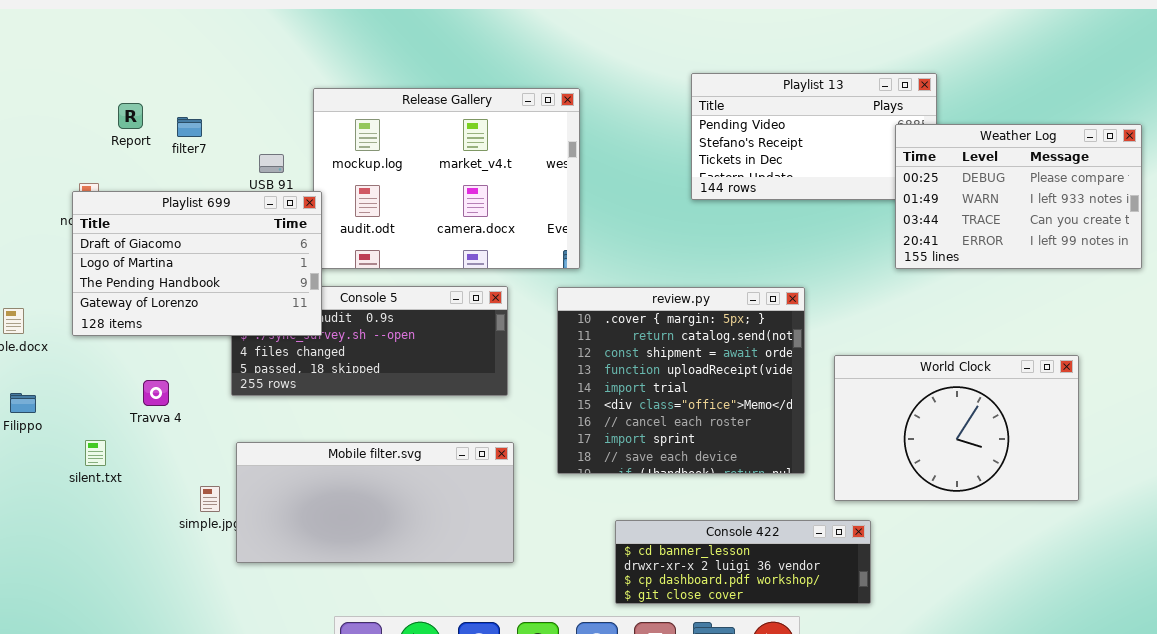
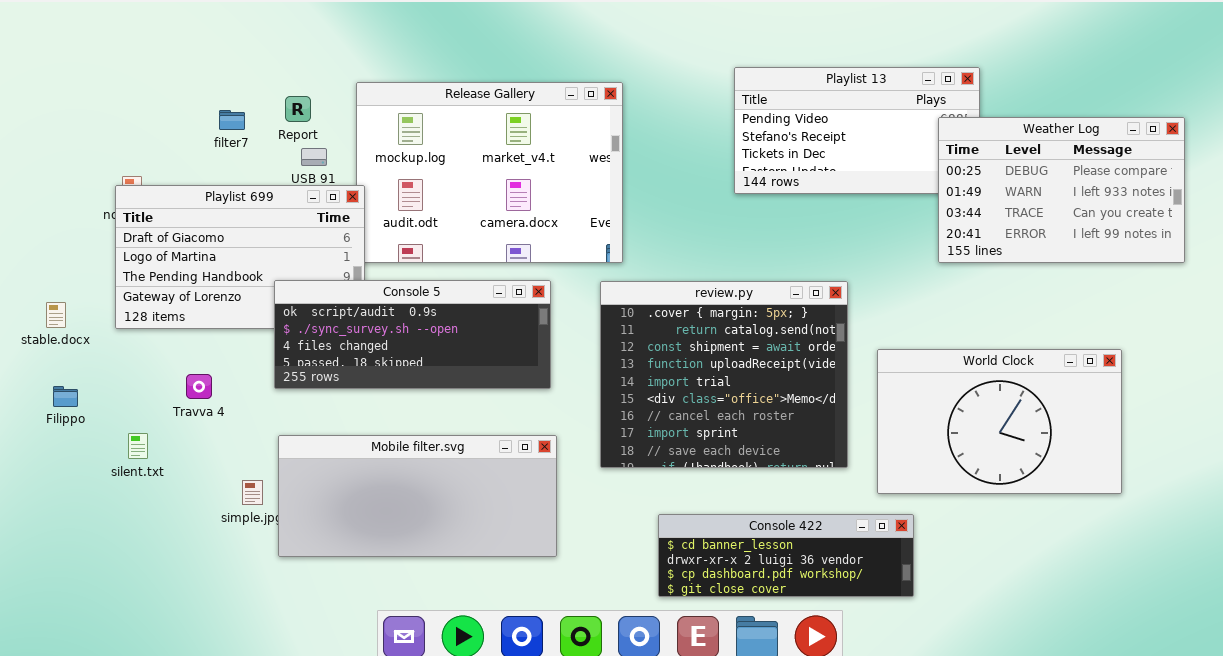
Report: [118,103,143,129] -> [285,96,311,122], moved
Console 5: [231,286,508,396] -> [274,280,551,389], raised

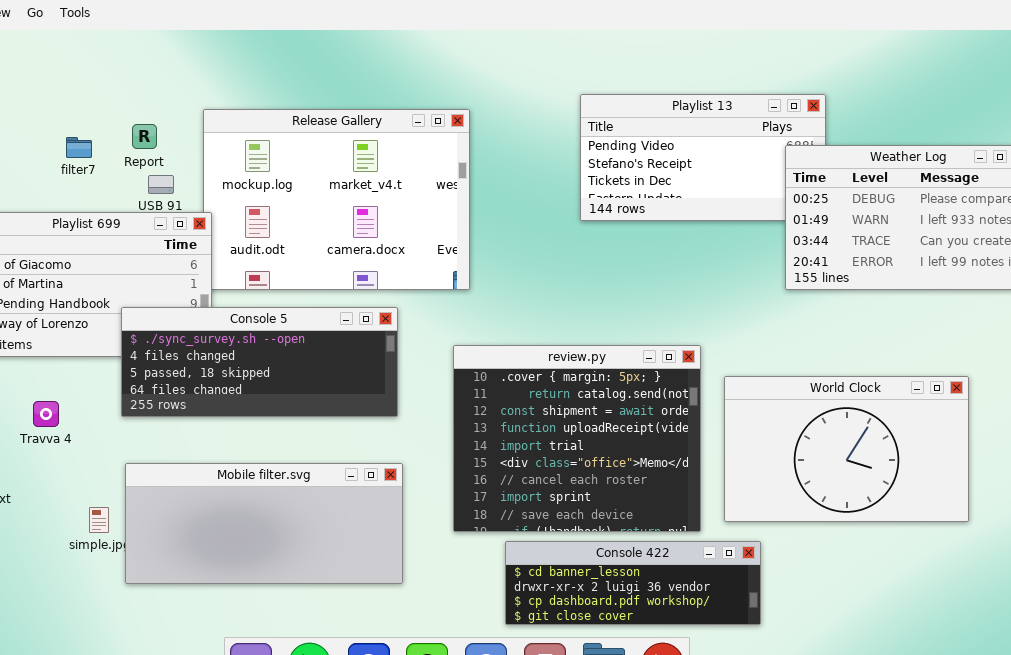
Console 5: [274,280,551,389] -> [121,307,398,417], scrolled down 1 row
review.py: [600,281,848,468] -> [453,345,701,532], moved

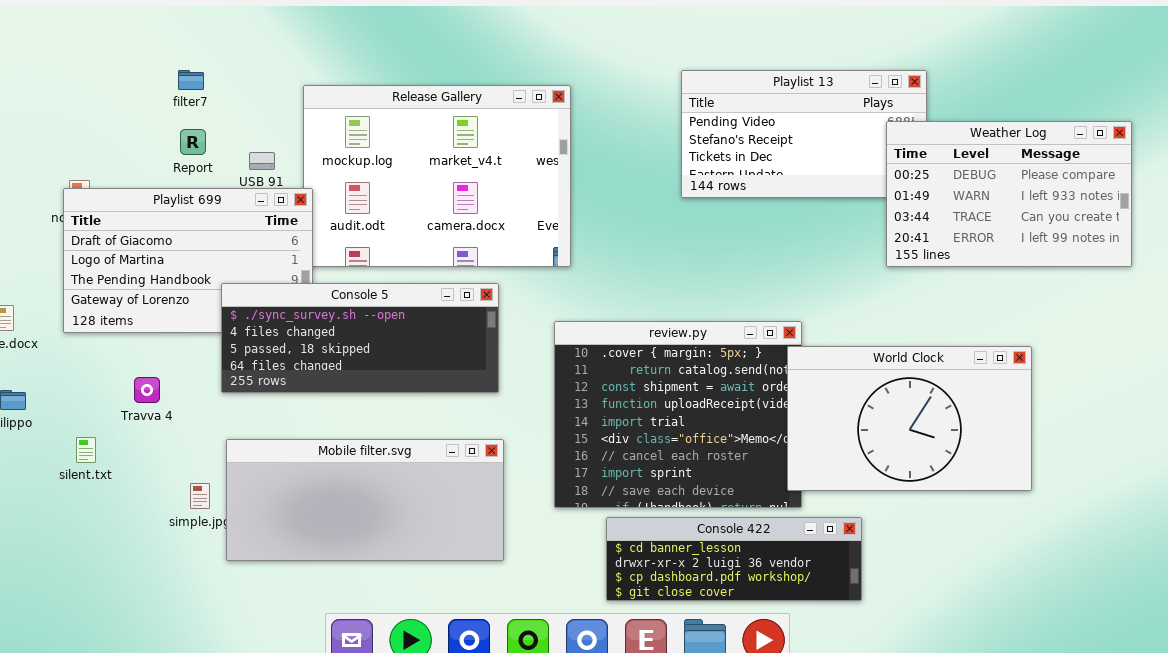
Report: [132,124,157,149] -> [180,129,206,155], moved
filter7: [66,137,92,158] -> [178,70,204,90], moved
World Clock: [724,376,969,522] -> [787,346,1032,491], moved

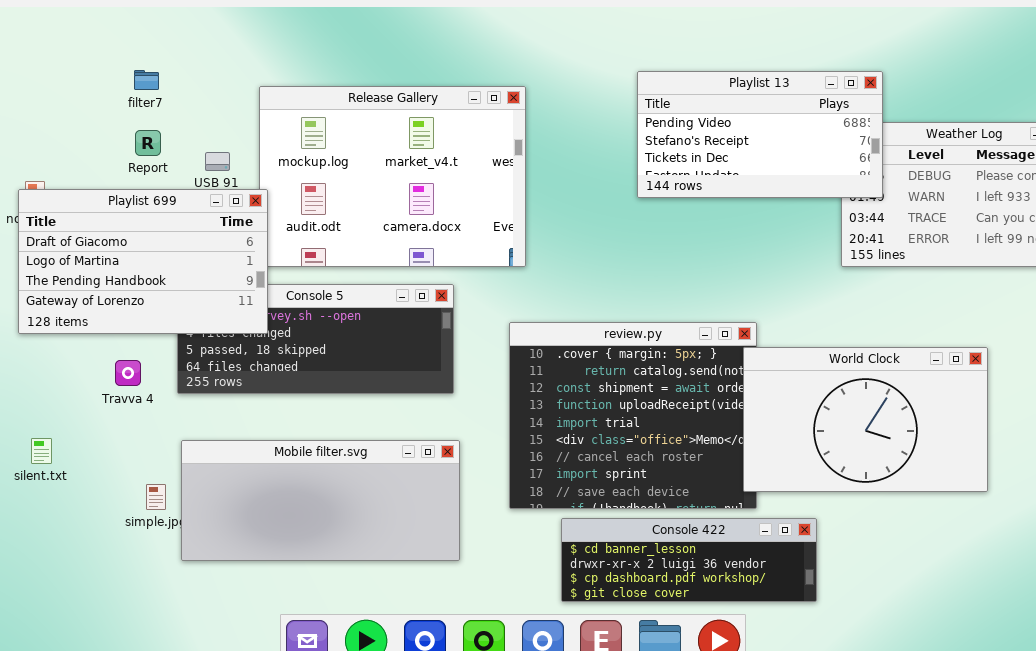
Playlist 13: [681,70,927,198] -> [637,71,883,198], raised
Playlist 699: [63,188,313,333] -> [18,189,268,334], raised
Travva 4: [134,377,160,403] -> [115,360,141,386], moved

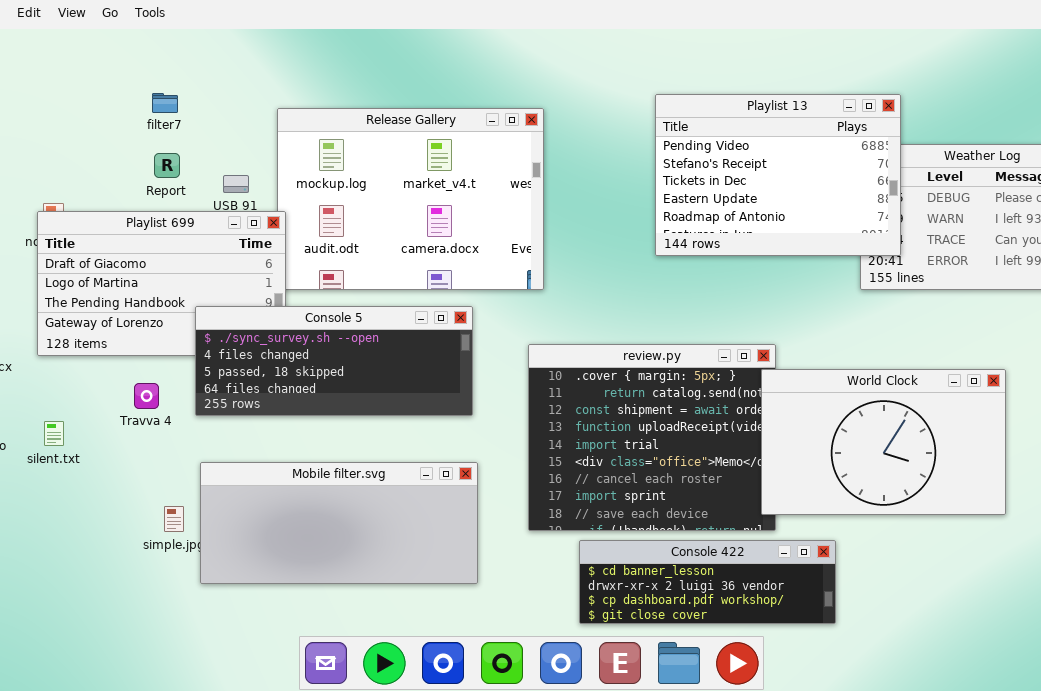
Playlist 13: [637,71,883,198] -> [655,94,901,256], resized
Console 5: [177,284,454,394] -> [195,306,473,416], raised
silent.txt: [31,438,52,464] -> [44,421,64,446], moved

